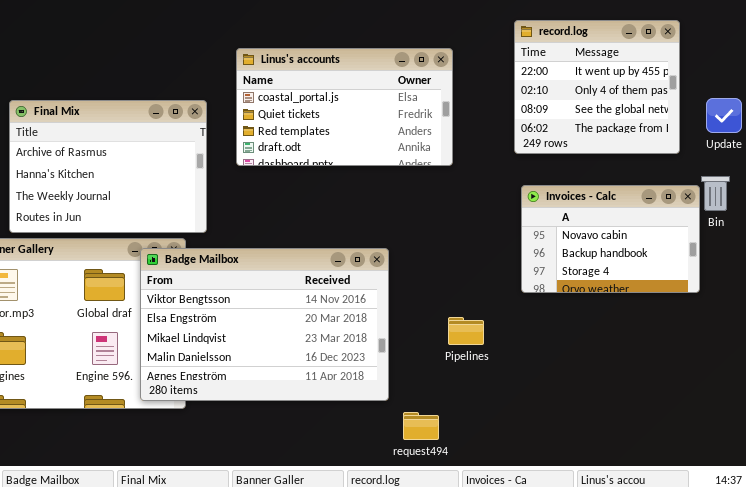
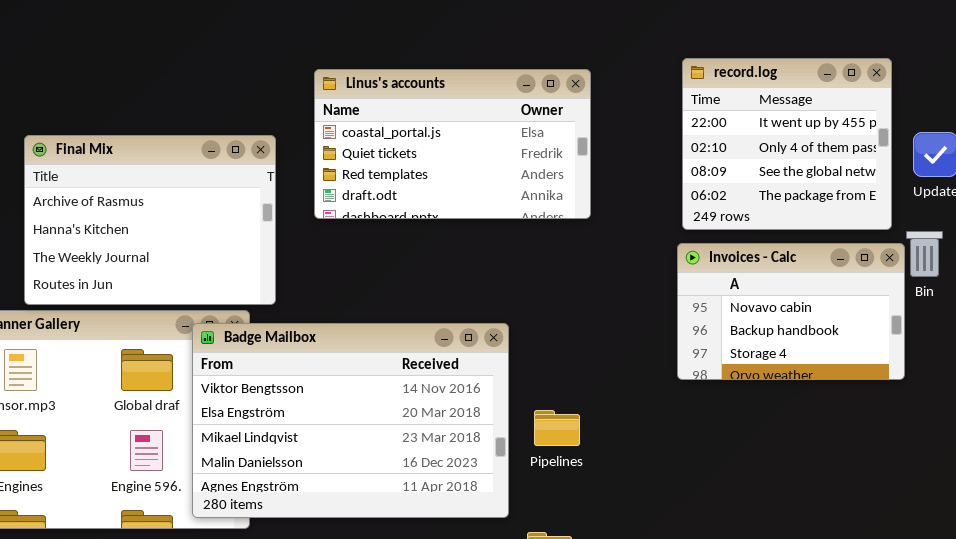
record.log: [514,20,680,154] -> [682,58,892,230], moved
Pipelines: [448,317,484,345] -> [534,410,580,446], moved

